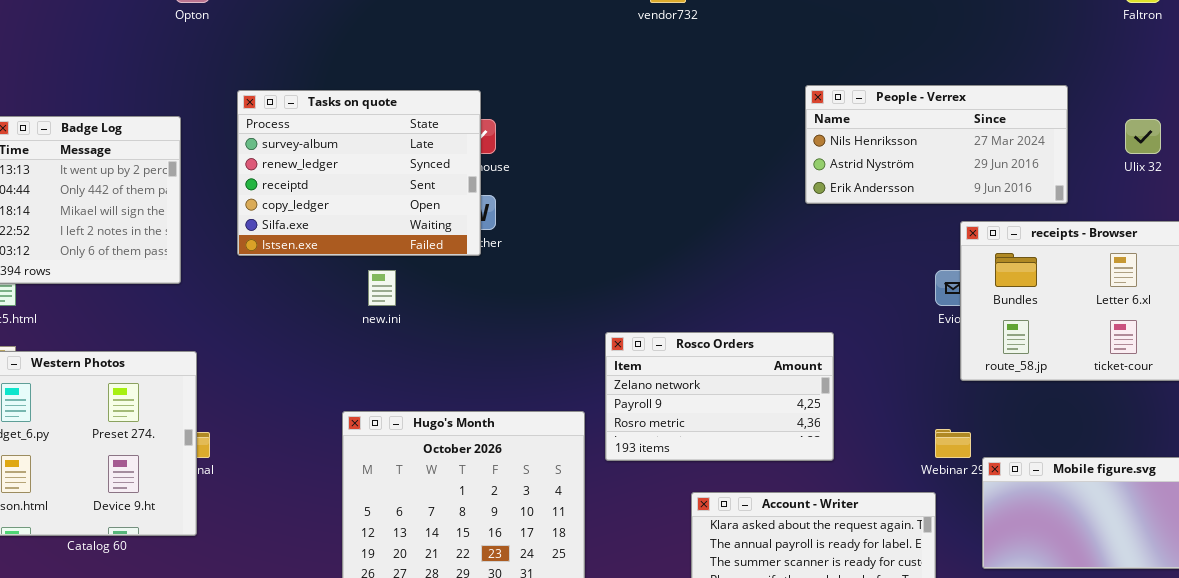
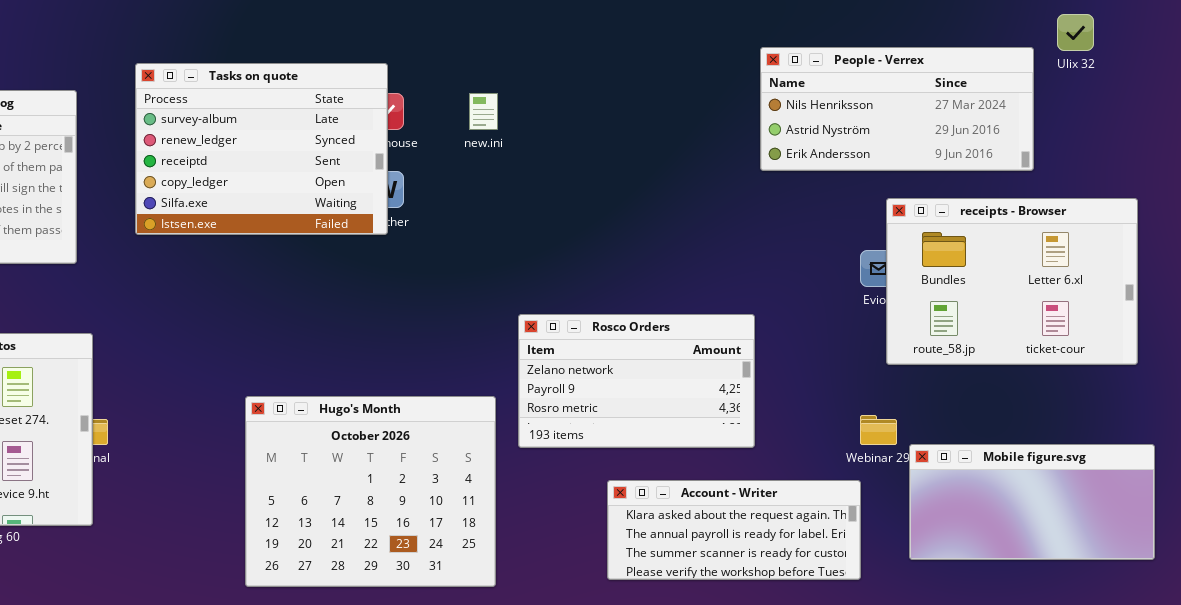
People - Verrex: [805,85,1068,204] -> [760,47,1034,171], moved
Ulix 32: [1125,119,1161,154] -> [1057,14,1094,51], moved
new.ini: [368,270,396,306] -> [469,93,498,130], moved

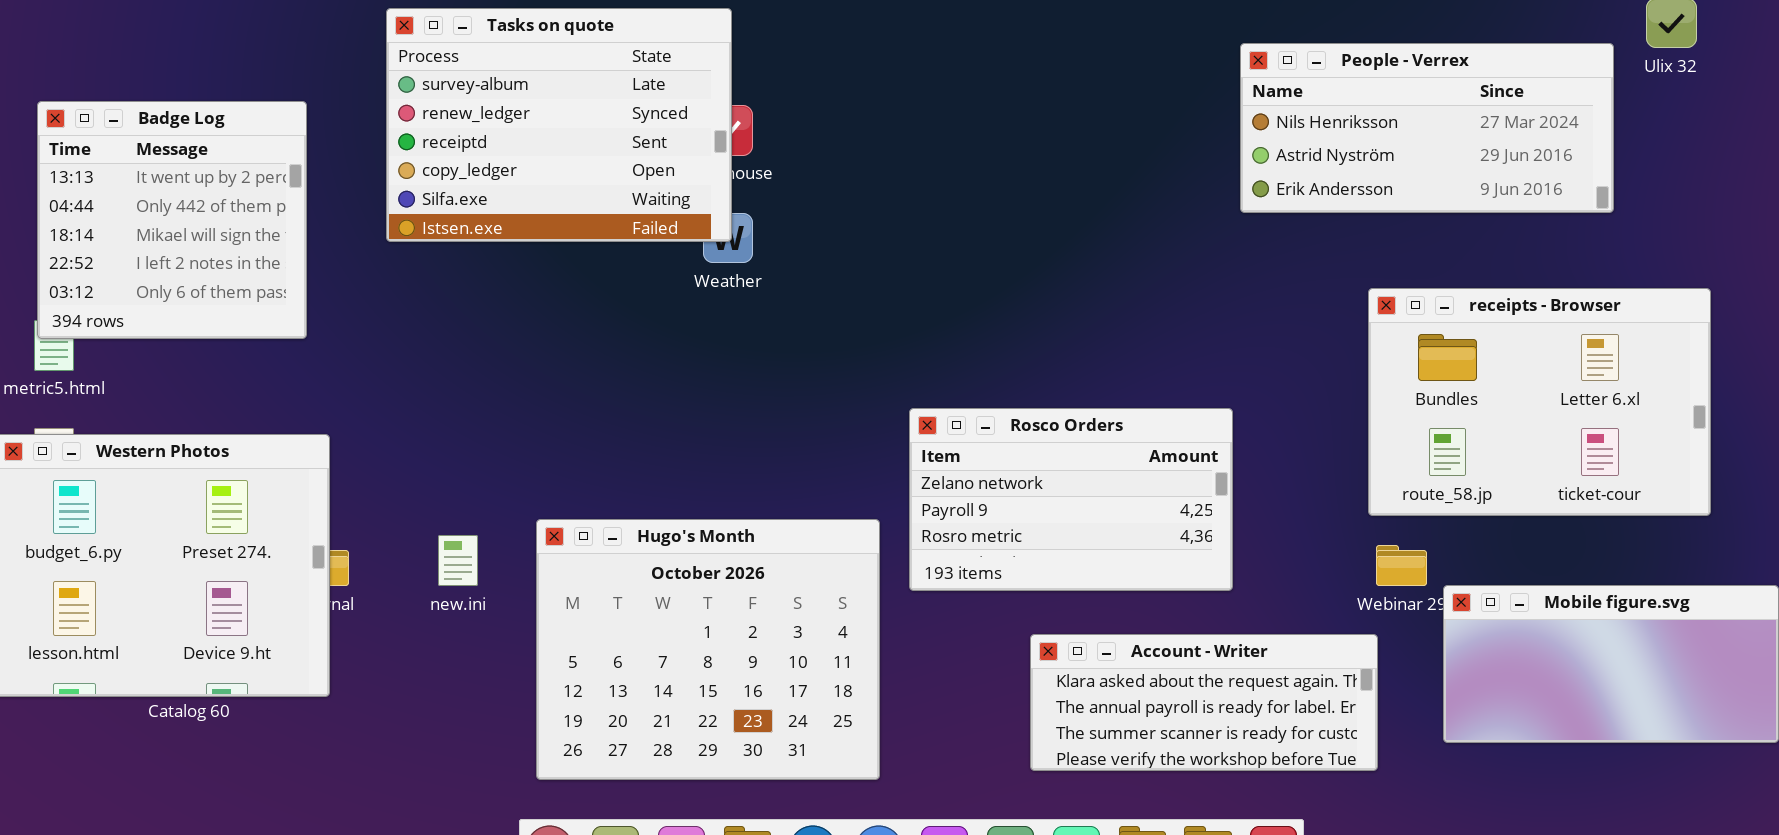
Tasks on quote: [135,63,388,235] -> [386,8,732,242], moved
new.ini: [469,93,498,130] -> [438,535,478,586], moved
receipts - Browser: [886,198,1138,365] -> [1368,288,1711,516], moved

